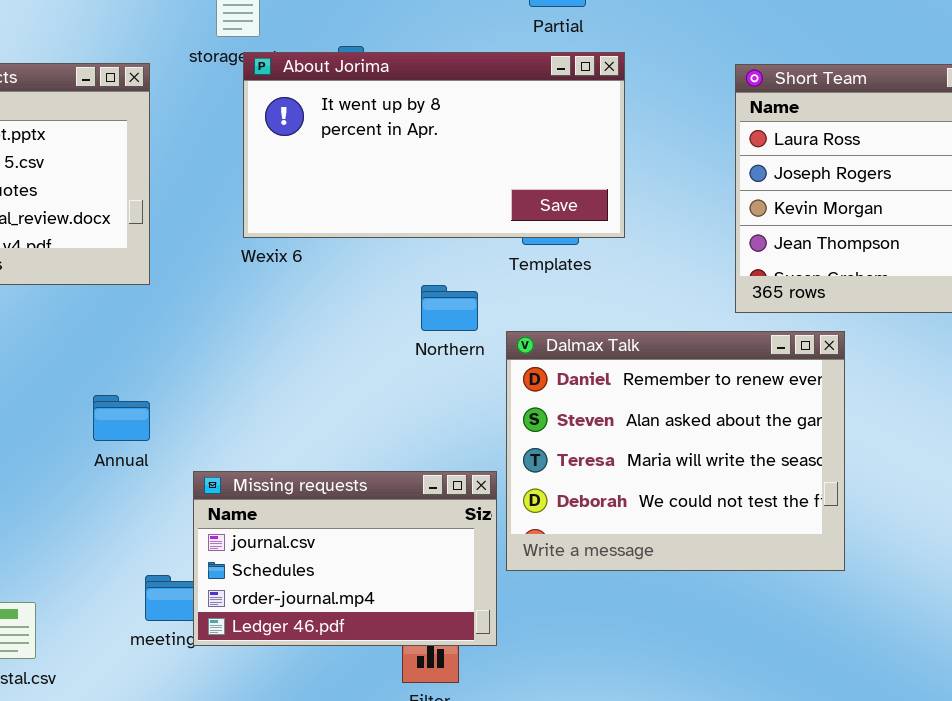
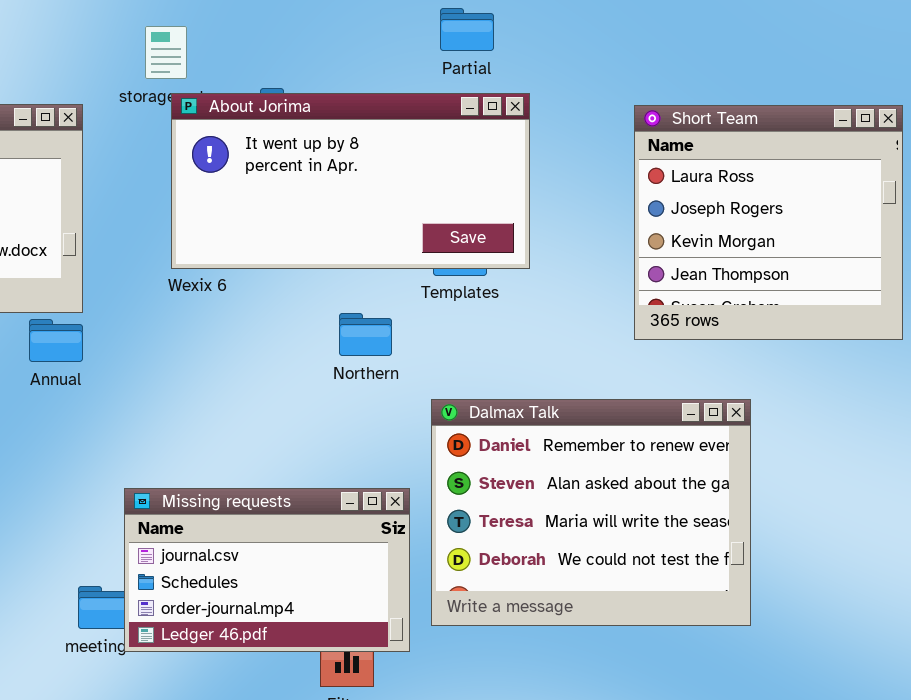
Dalmax Talk: [506,331,845,571] -> [431,399,751,626], moved
Annual: [93,395,150,441] -> [29,319,83,362], moved

